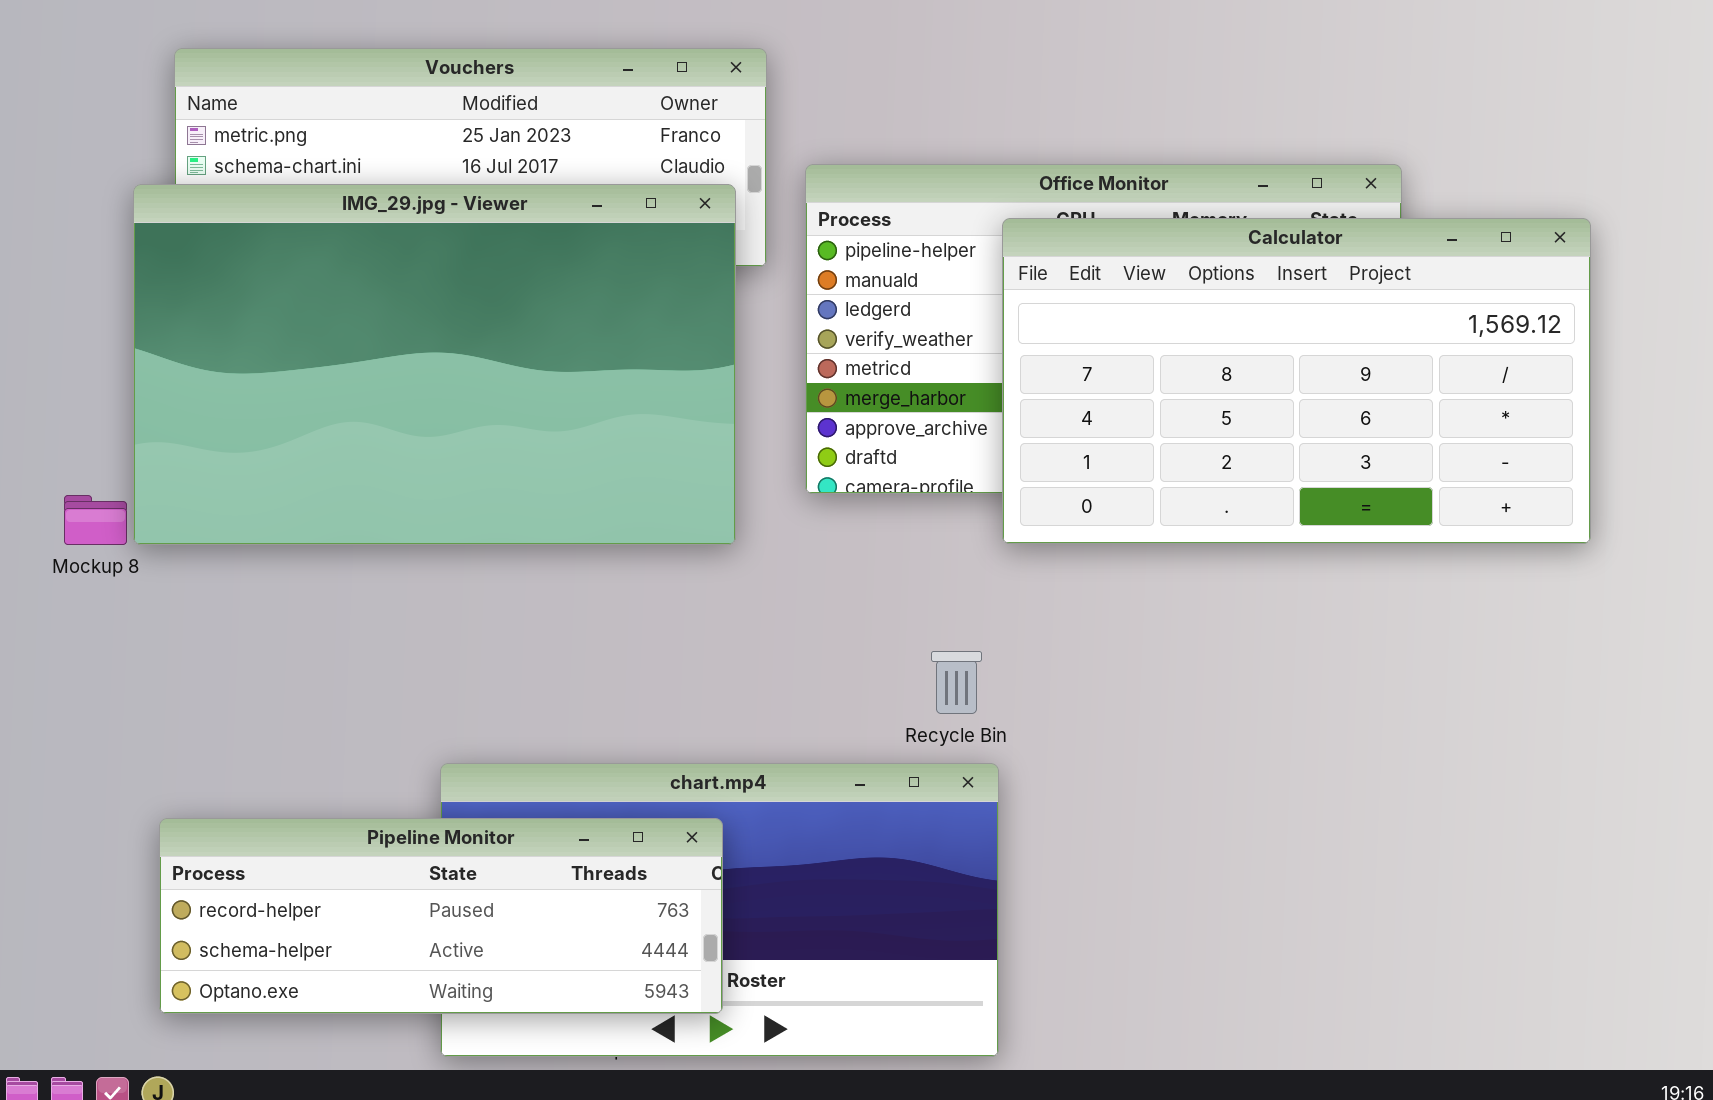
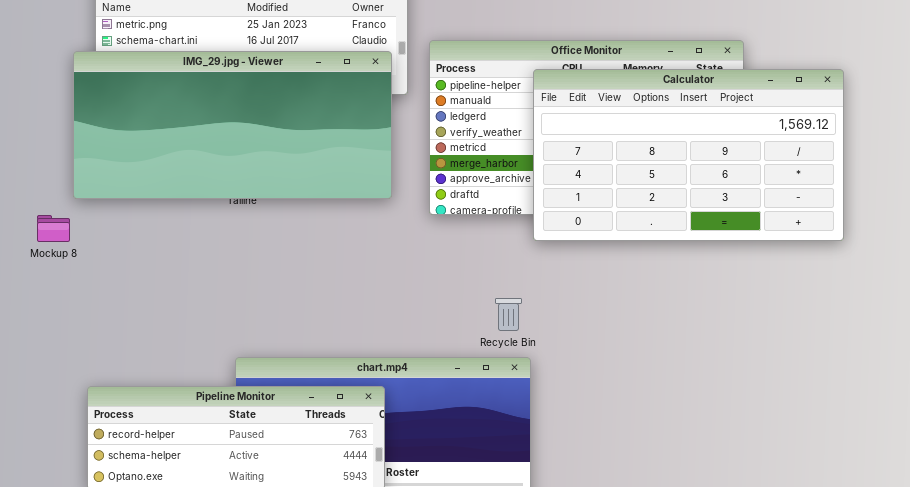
IMG_29.jpg - Viewer: [133,184,736,545] -> [73,51,392,199], resized

